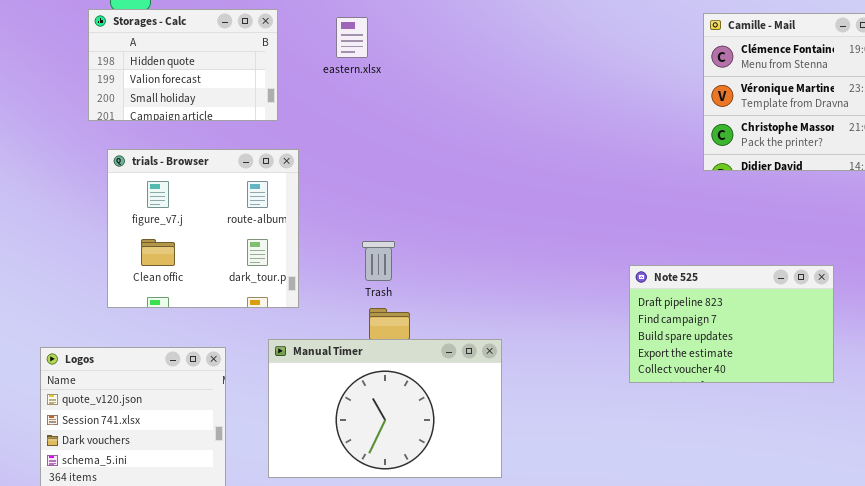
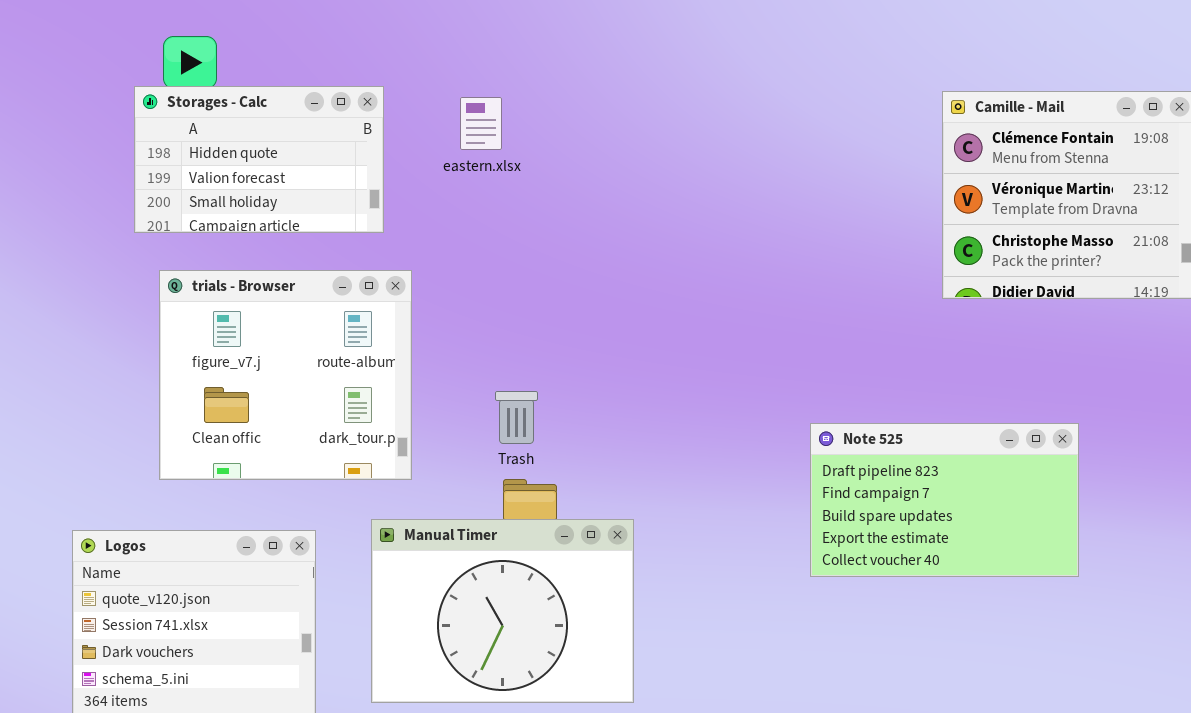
Note 525: [629,265,834,383] -> [810,423,1079,577], moved
Manual Timer: [268,339,502,478] -> [371,519,634,703], resized

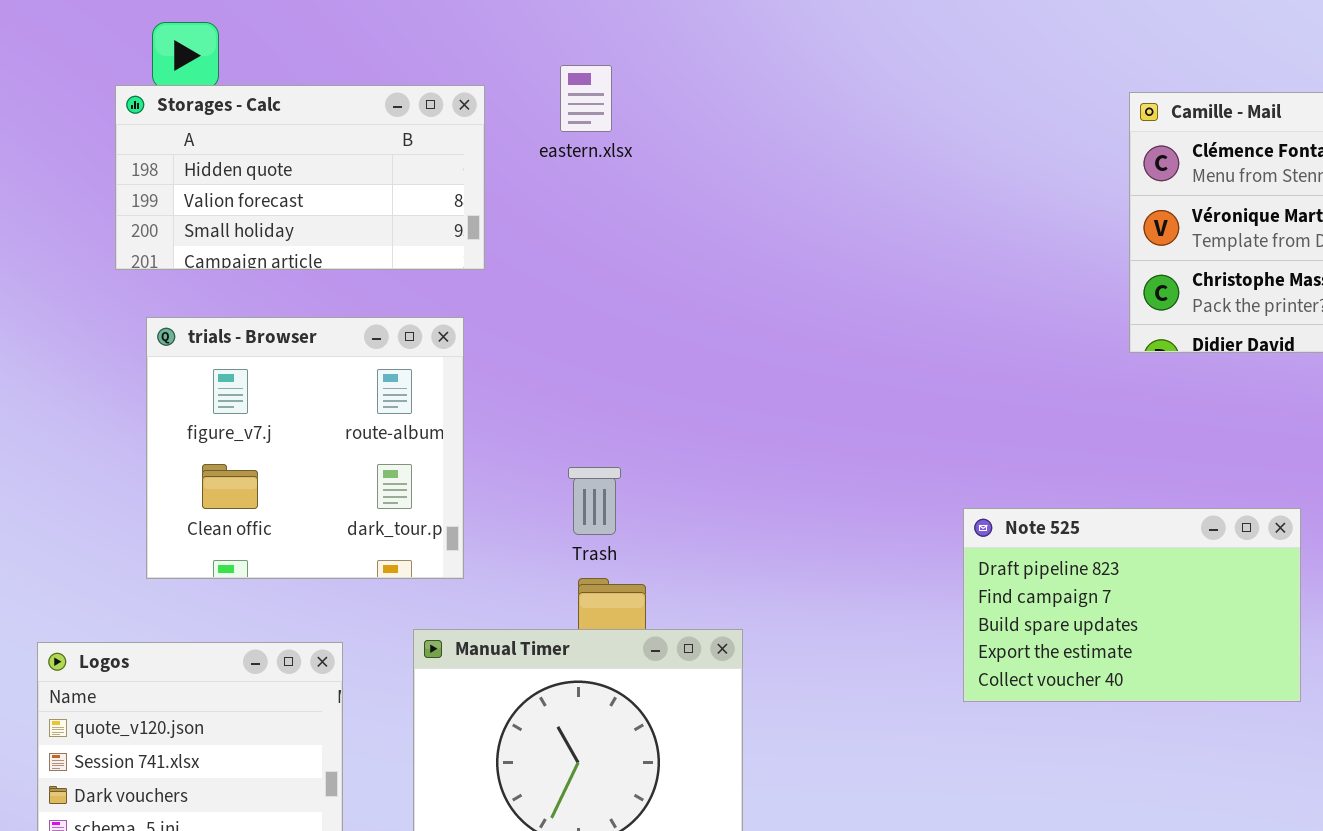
Storages - Calc: [134,86,384,233] -> [115,85,485,270], resized
eastern.xlsx: [460,97,502,150] -> [560,65,612,132], moved

